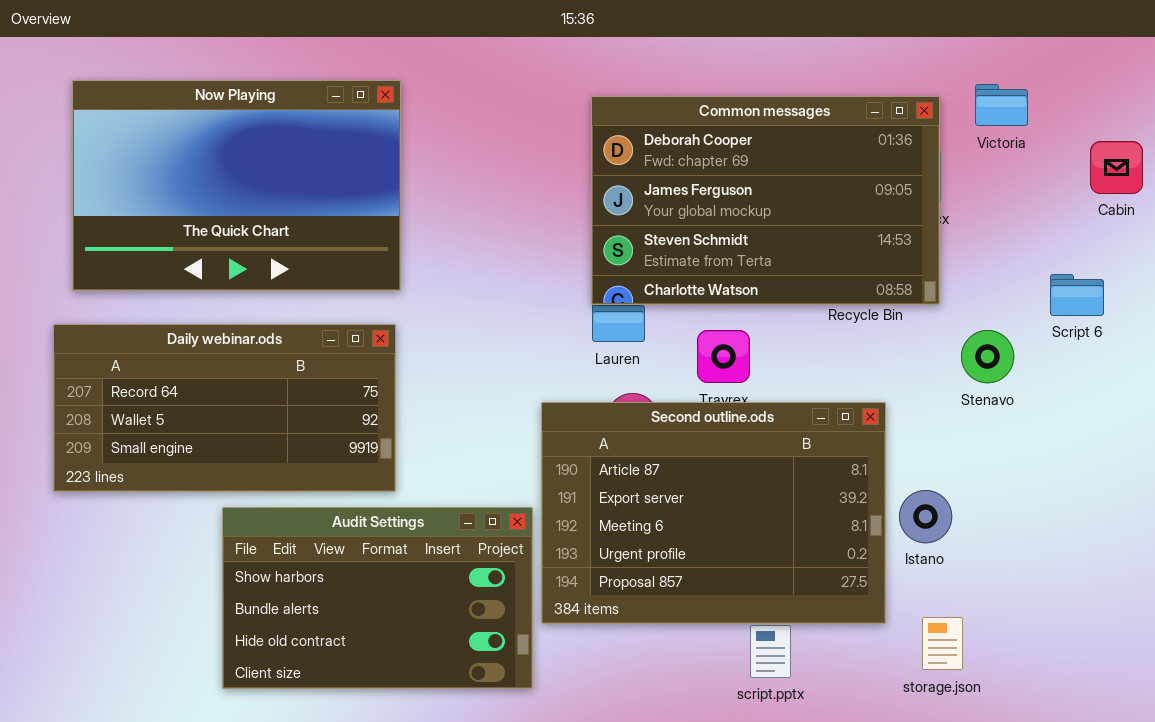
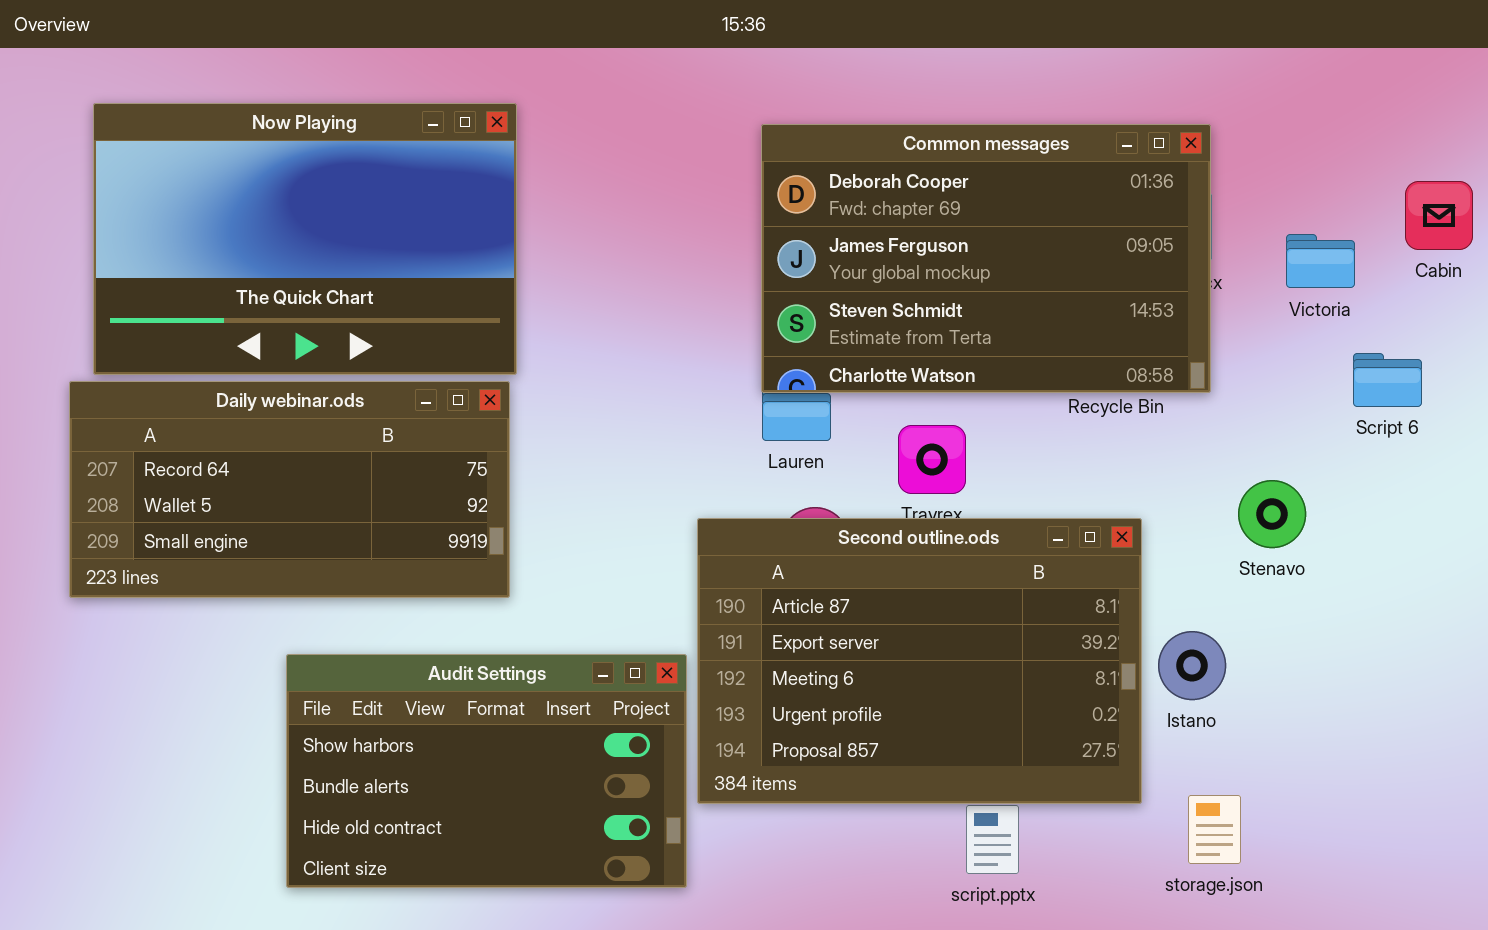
Victoria: [975,84,1028,126] -> [1286,234,1355,288], moved
Daily webinar.ods: [53,324,396,492] -> [69,381,510,598], moved
Stenavo: [961,330,1014,383] -> [1238,480,1306,548], moved

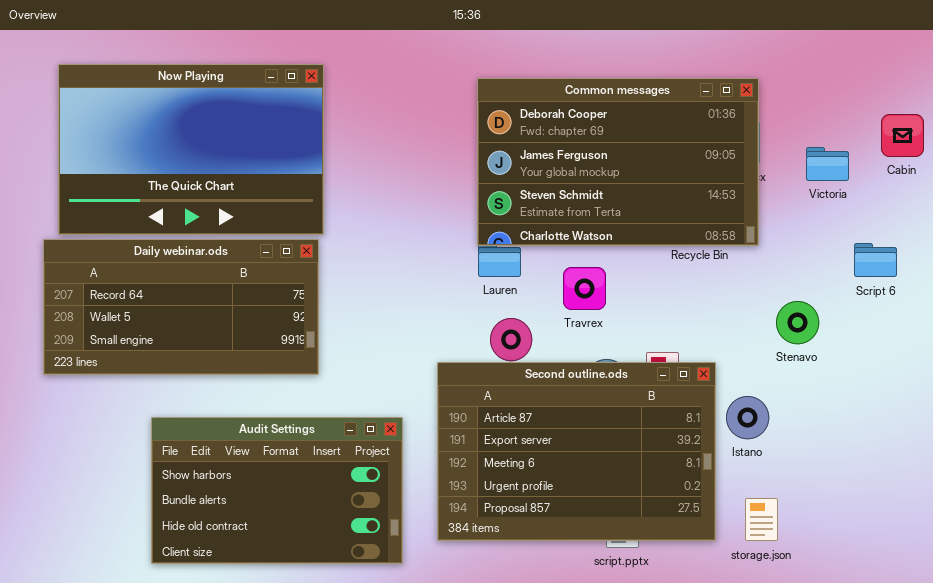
Script 6: [1353,353,1422,407] -> [854,243,897,277], moved
Second outline.ods: [697,518,1142,804] -> [437,362,716,541], moved
Audit Settings: [286,654,687,888] -> [151,417,403,564], moved

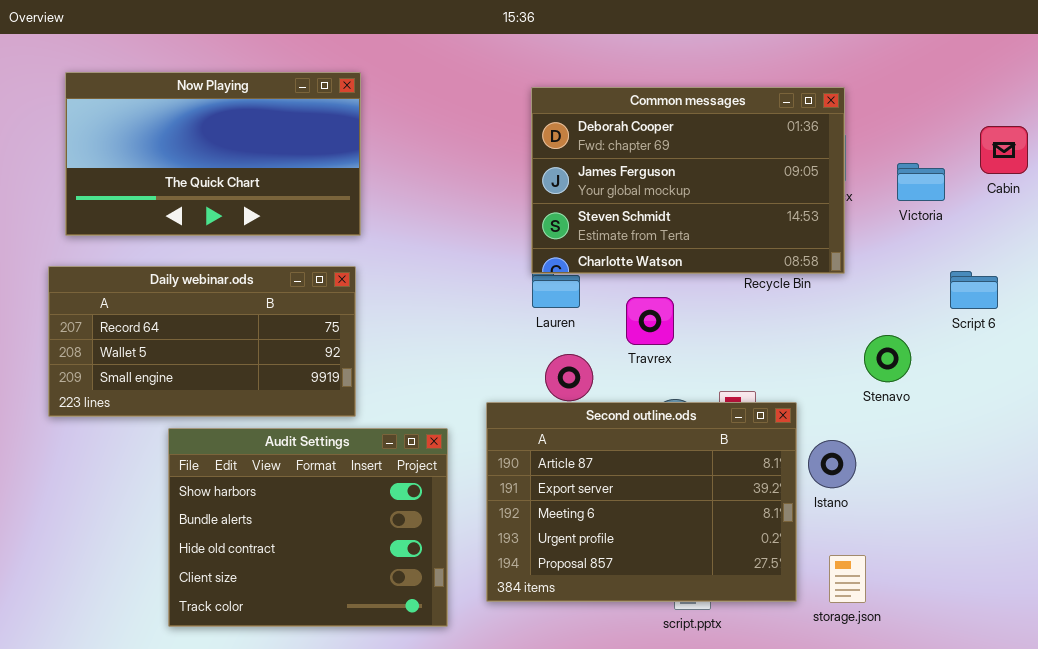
Now Playing: [58,64,324,235] -> [65,72,361,236], resized
Audit Settings: [151,417,403,564] -> [168,428,448,627], resized

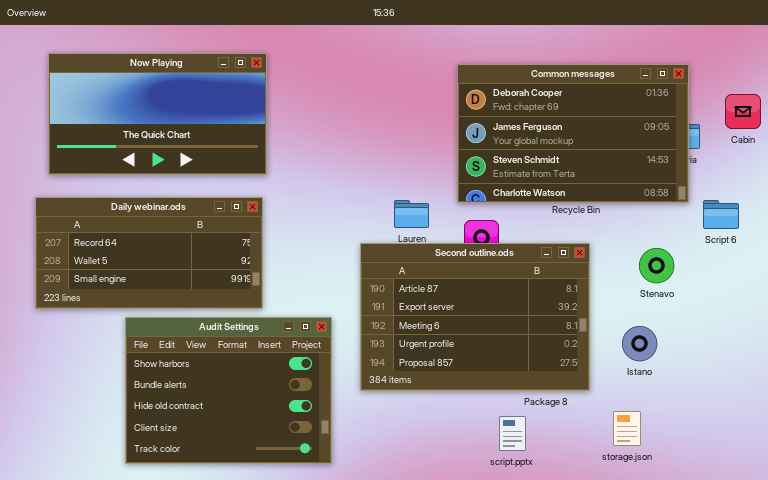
Common messages: [531,87,845,274] -> [457,64,689,203], moved
Second outline.ods: [486,402,797,602] -> [360,243,590,391], moved
Istano: [808,440,856,488] -> [622,326,657,361], moved

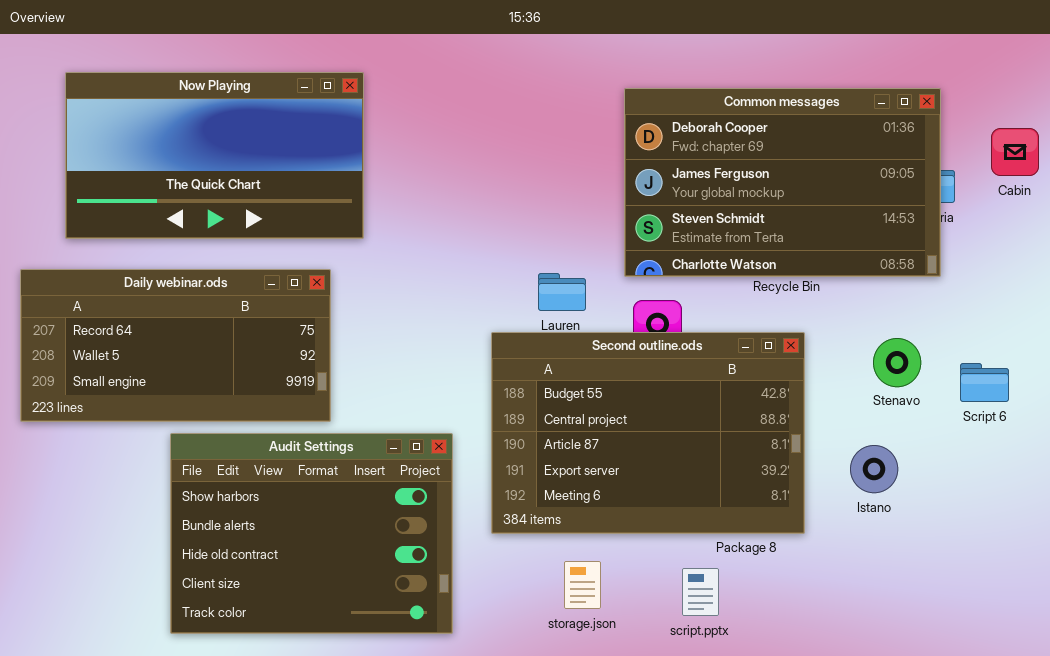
Daily webinar.ods: [35,197,263,309] -> [20,269,331,422], moved
Script 6: [703,200,739,229] -> [960,363,1009,402], moved
Second outline.ods: [360,243,590,391] -> [491,332,805,534], scrolled up 2 rows
storage.json: [613,411,641,446] -> [564,561,601,609], moved

